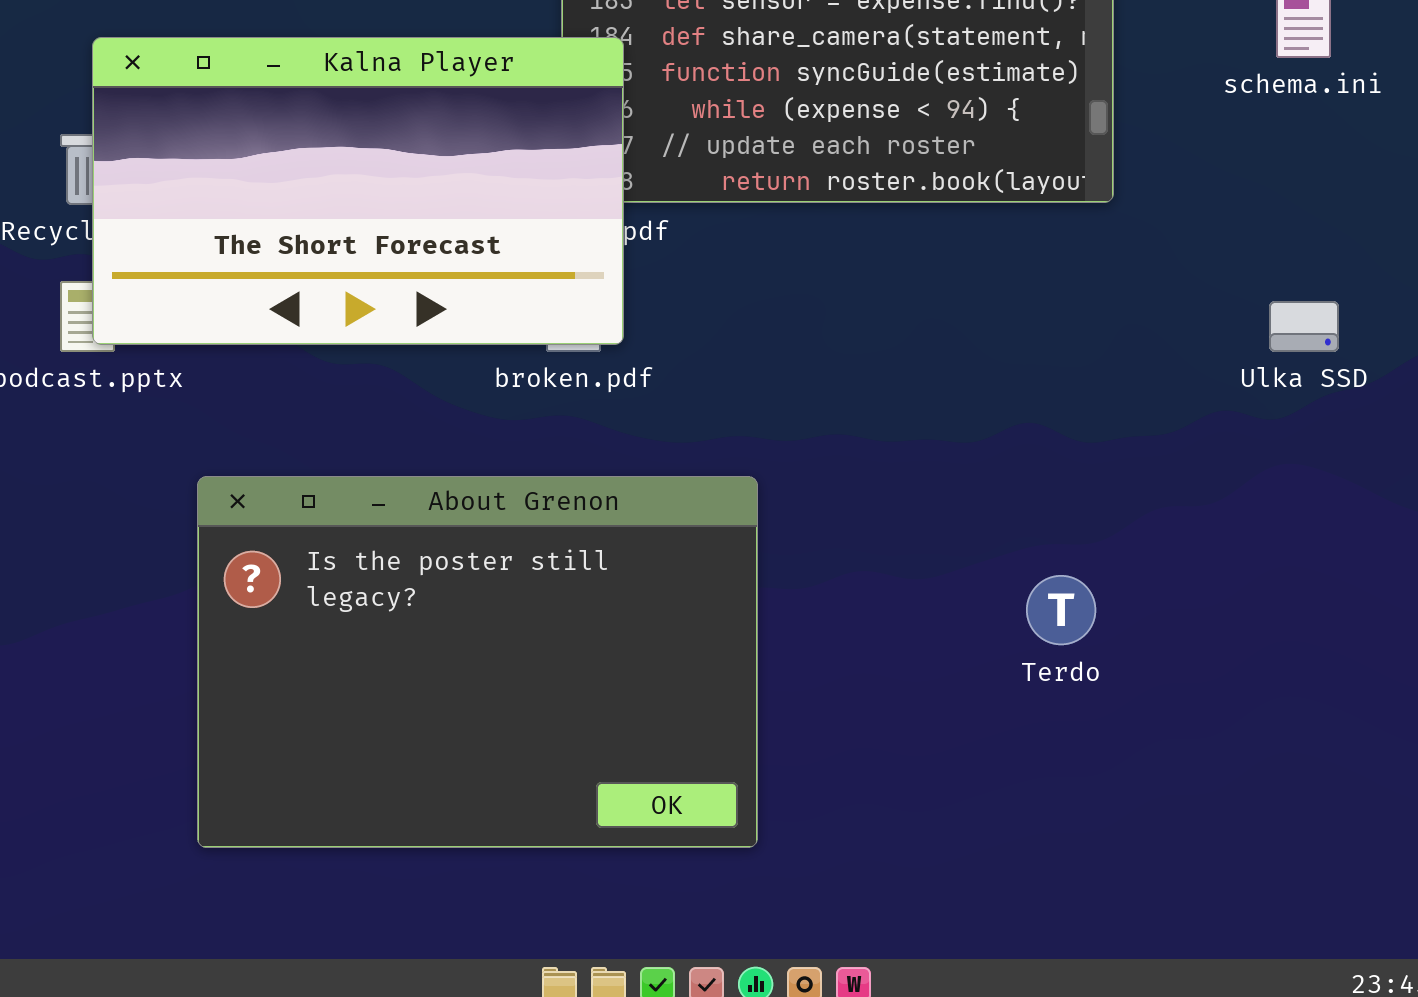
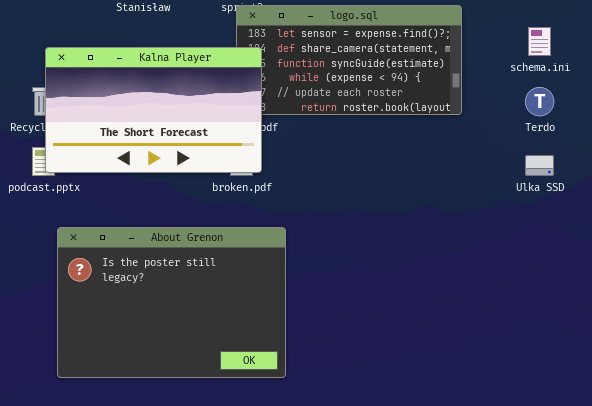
About Grenon: [197,476,758,848] -> [57,227,286,378], moved
Terdo: [1026,575,1096,645] -> [525,87,554,116], moved

